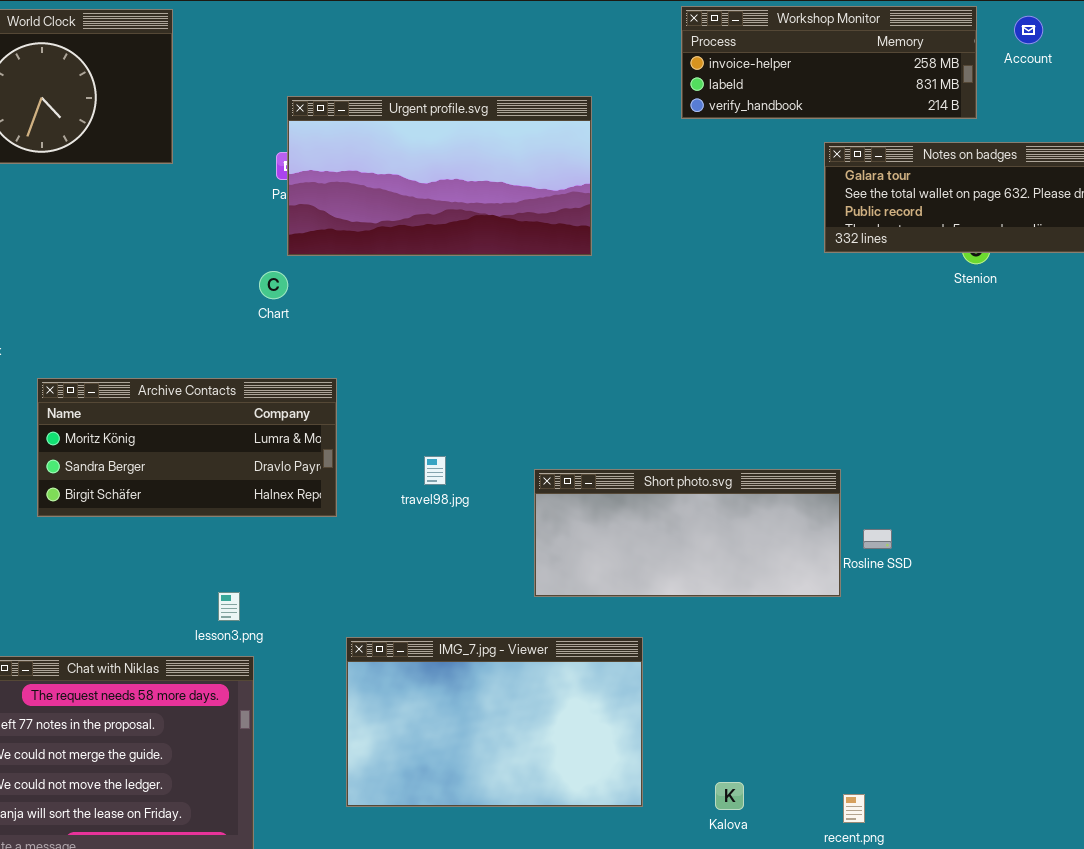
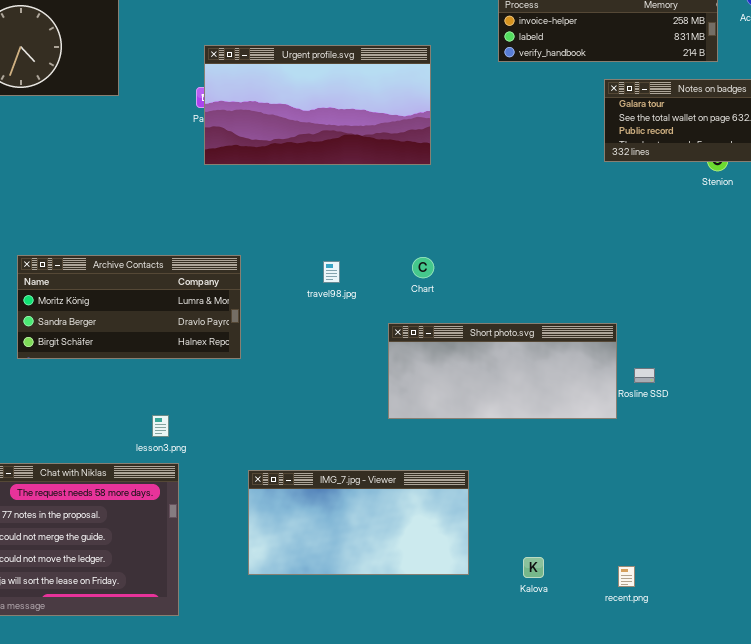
Chart: [259,271,288,299] -> [412,257,434,278], moved
travel98.jpg: [424,456,446,485] -> [323,261,340,283], moved
IMG_7.jpg - Viewer: [346,637,643,807] -> [248,470,469,575], resized

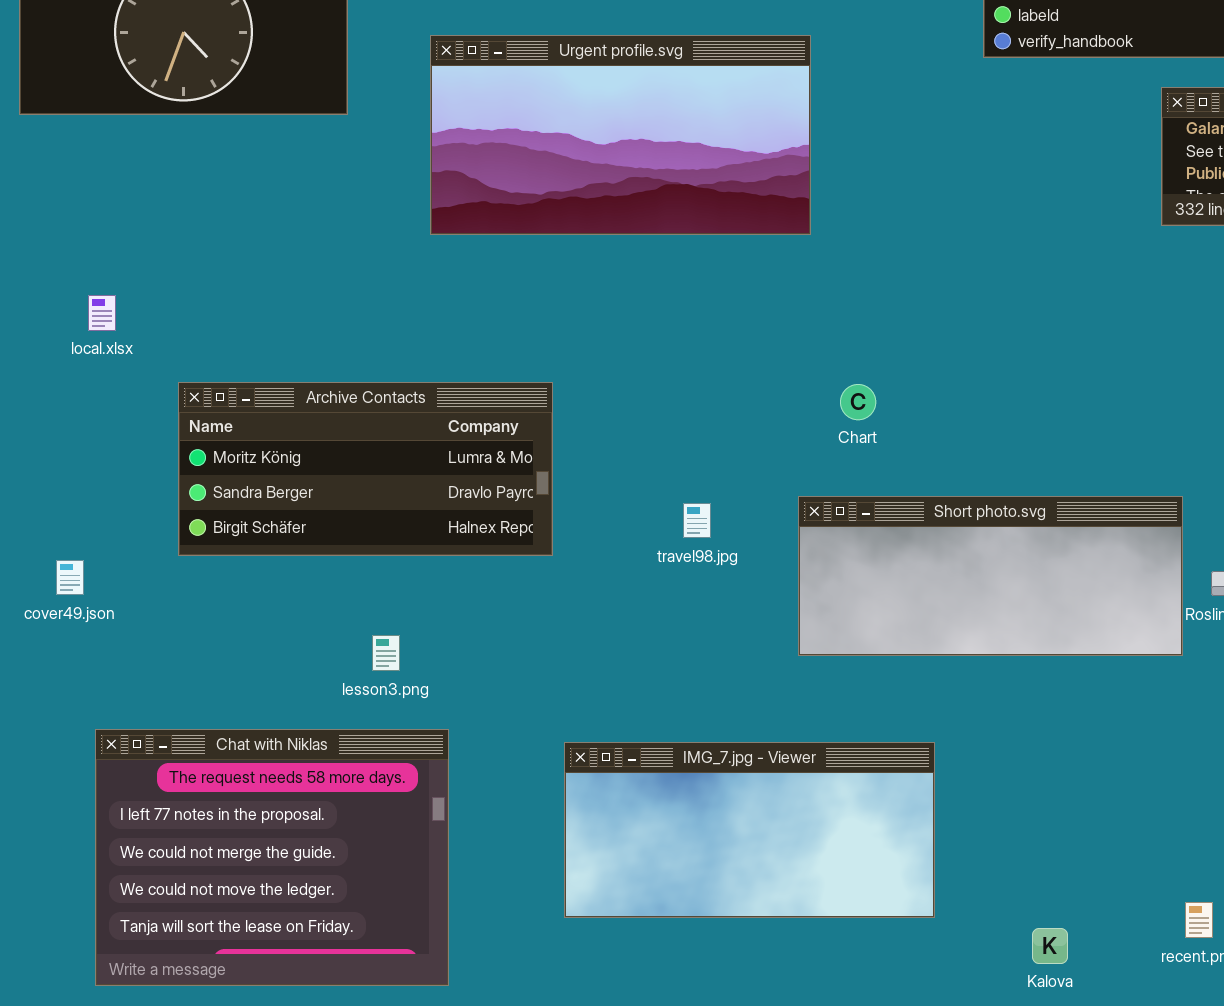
Urgent profile.svg: [204,45,431,165] -> [430,35,811,235], moved
travel98.jpg: [323,261,340,283] -> [683,503,711,538], moved
lesson3.png: [152,415,169,437] -> [372,635,400,671], moved
Kalova: [523,557,544,578] -> [1032,928,1068,964], moved

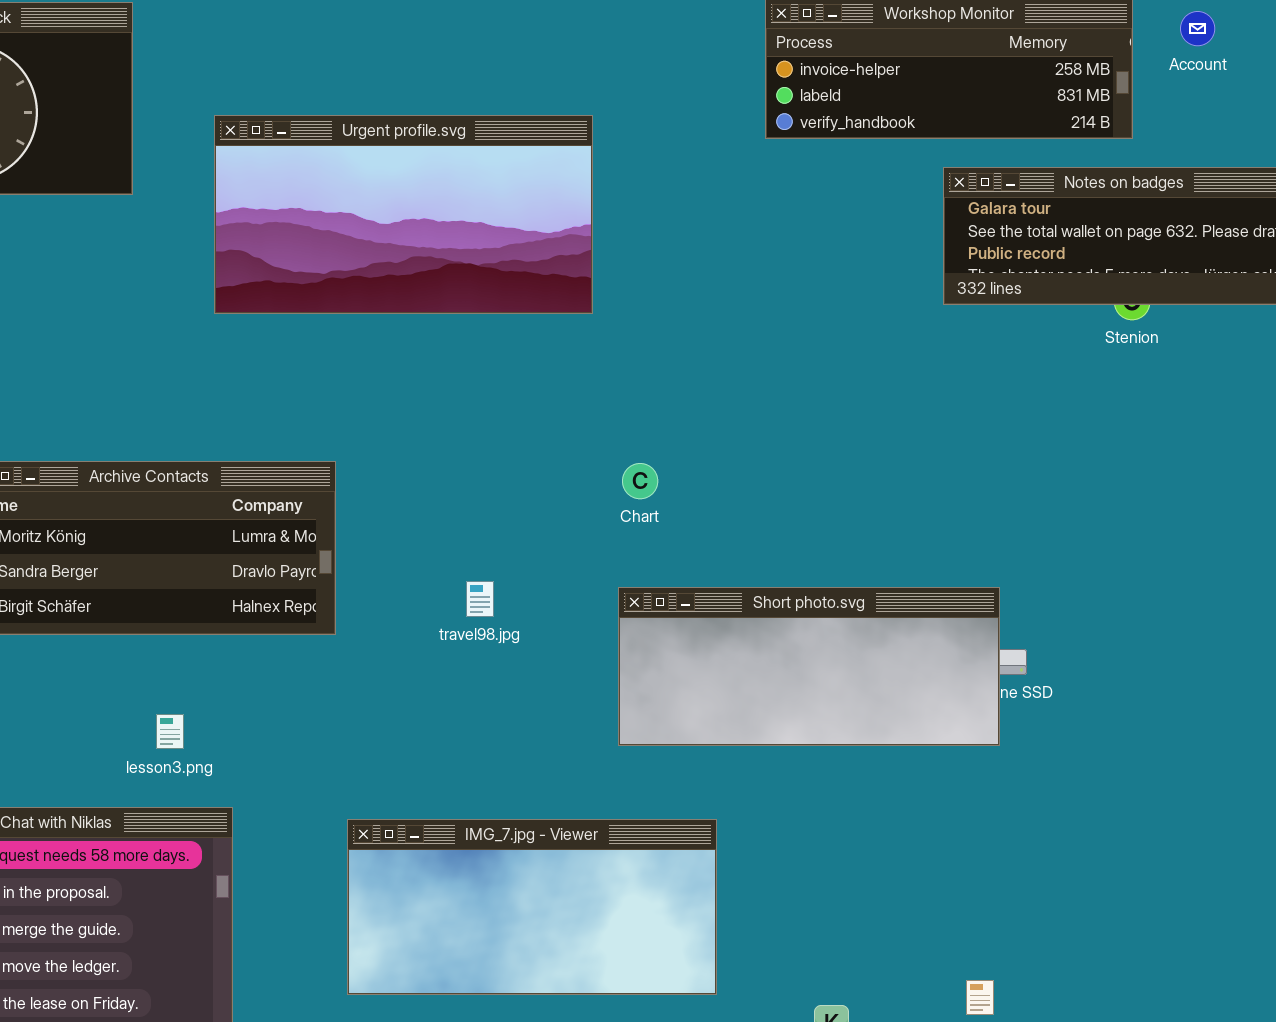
Short photo.svg: [798,496,1183,656] -> [618,587,1000,746], moved

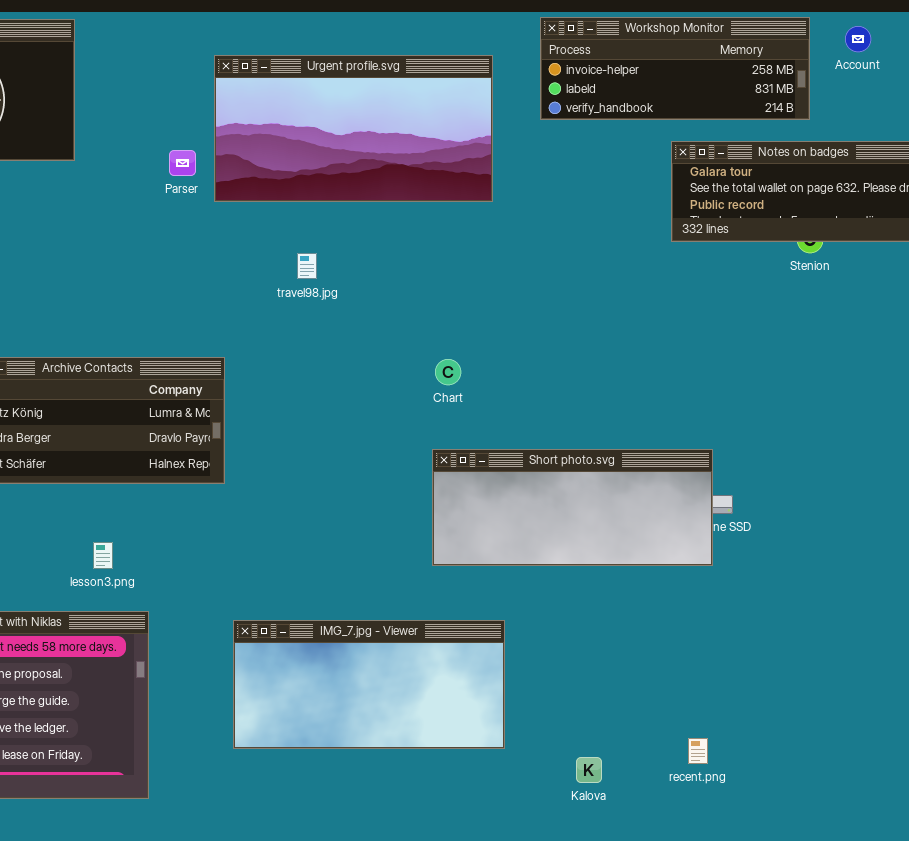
Urgent profile.svg: [214,115,593,314] -> [214,55,493,202], moved
travel98.jpg: [466,581,494,617] -> [297,253,317,279], moved

